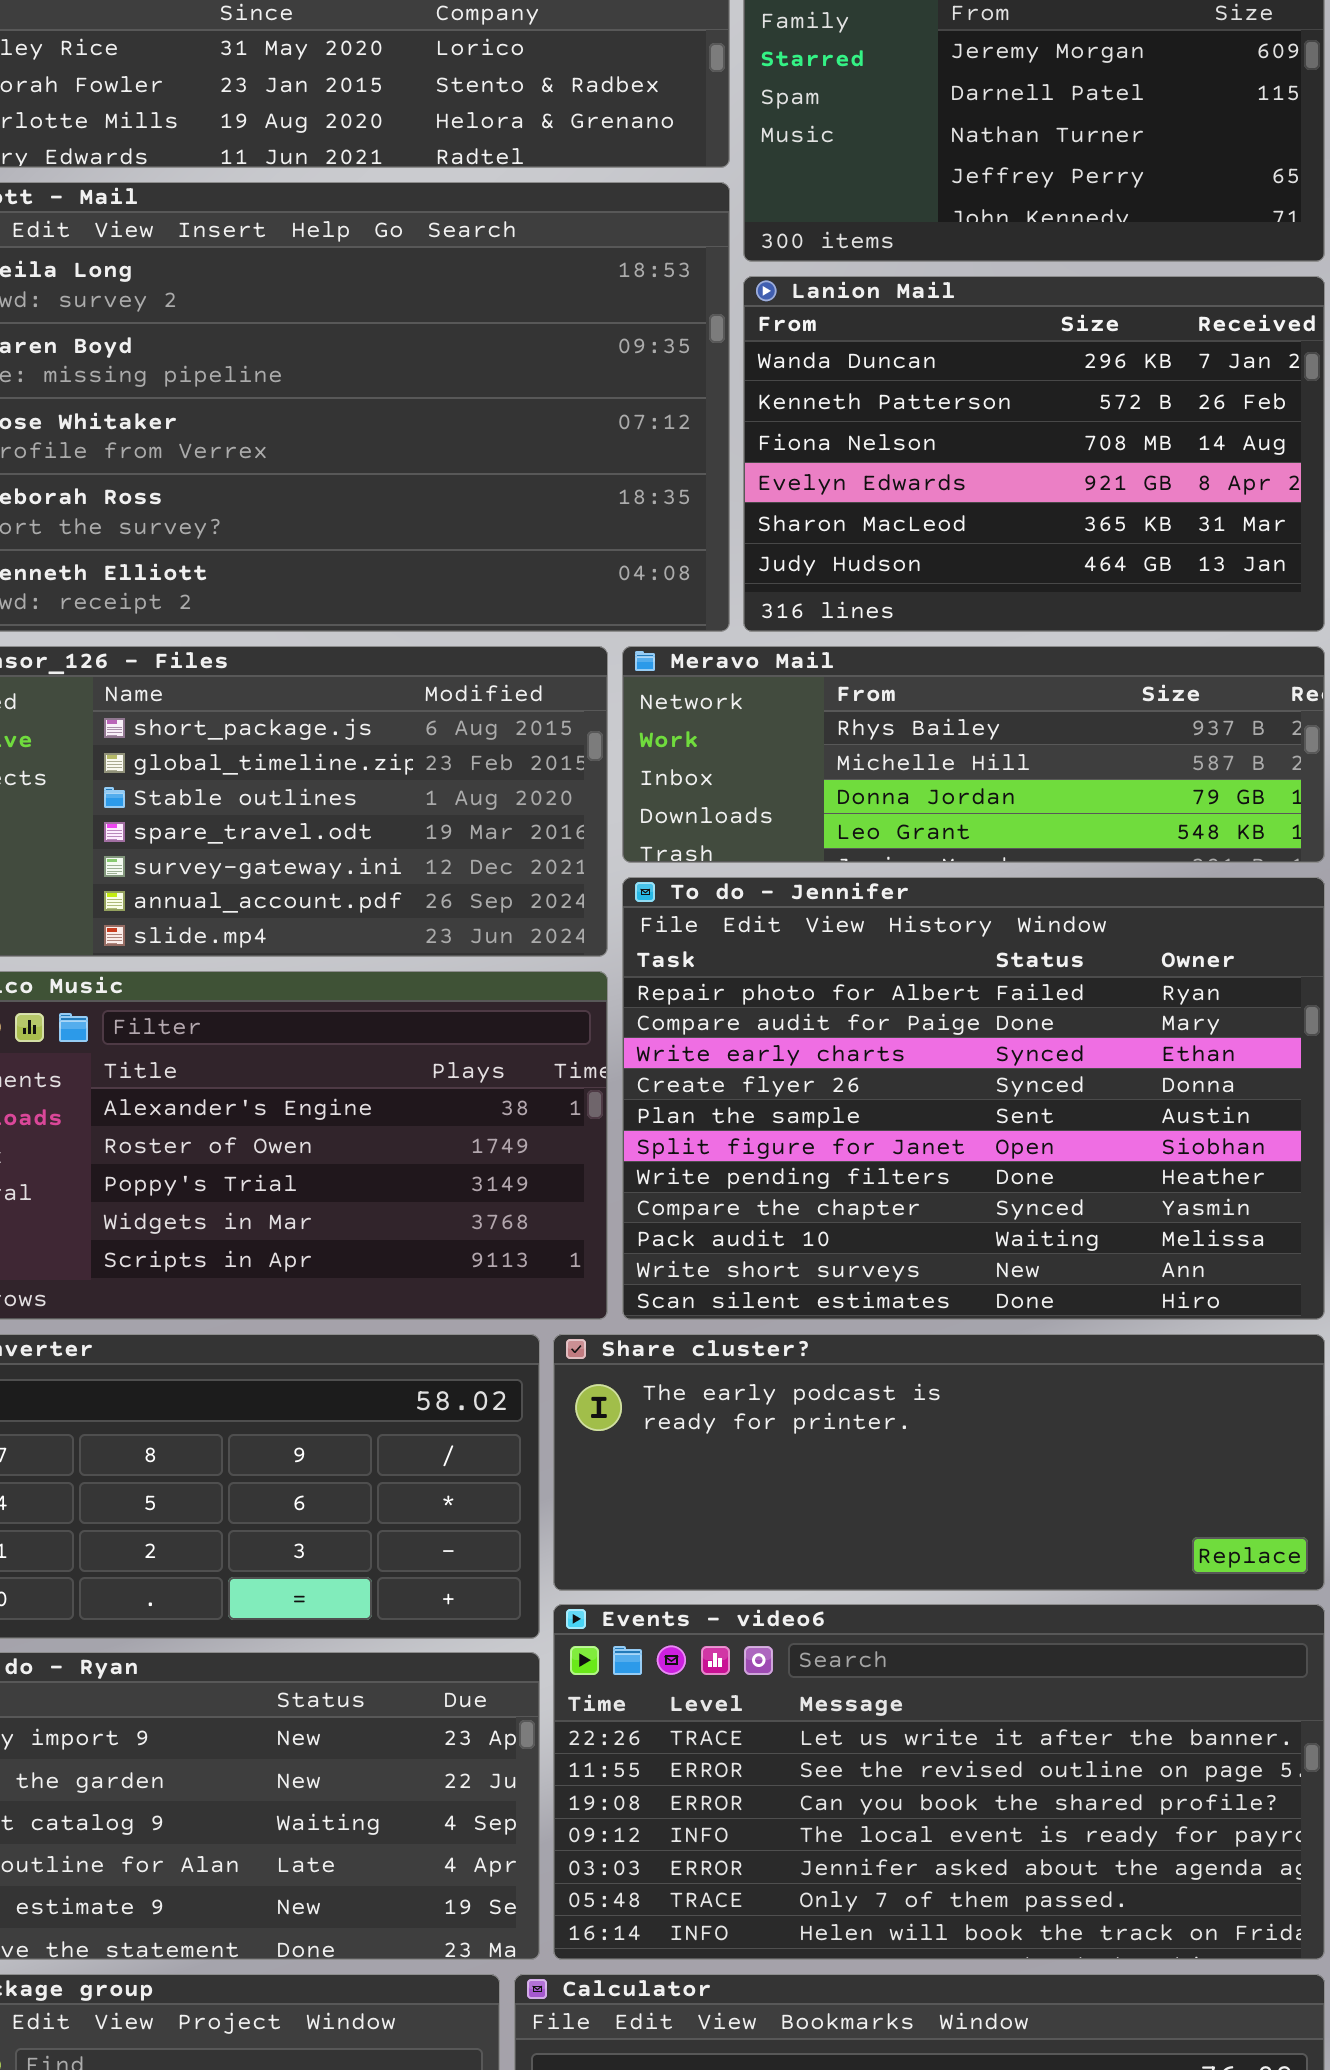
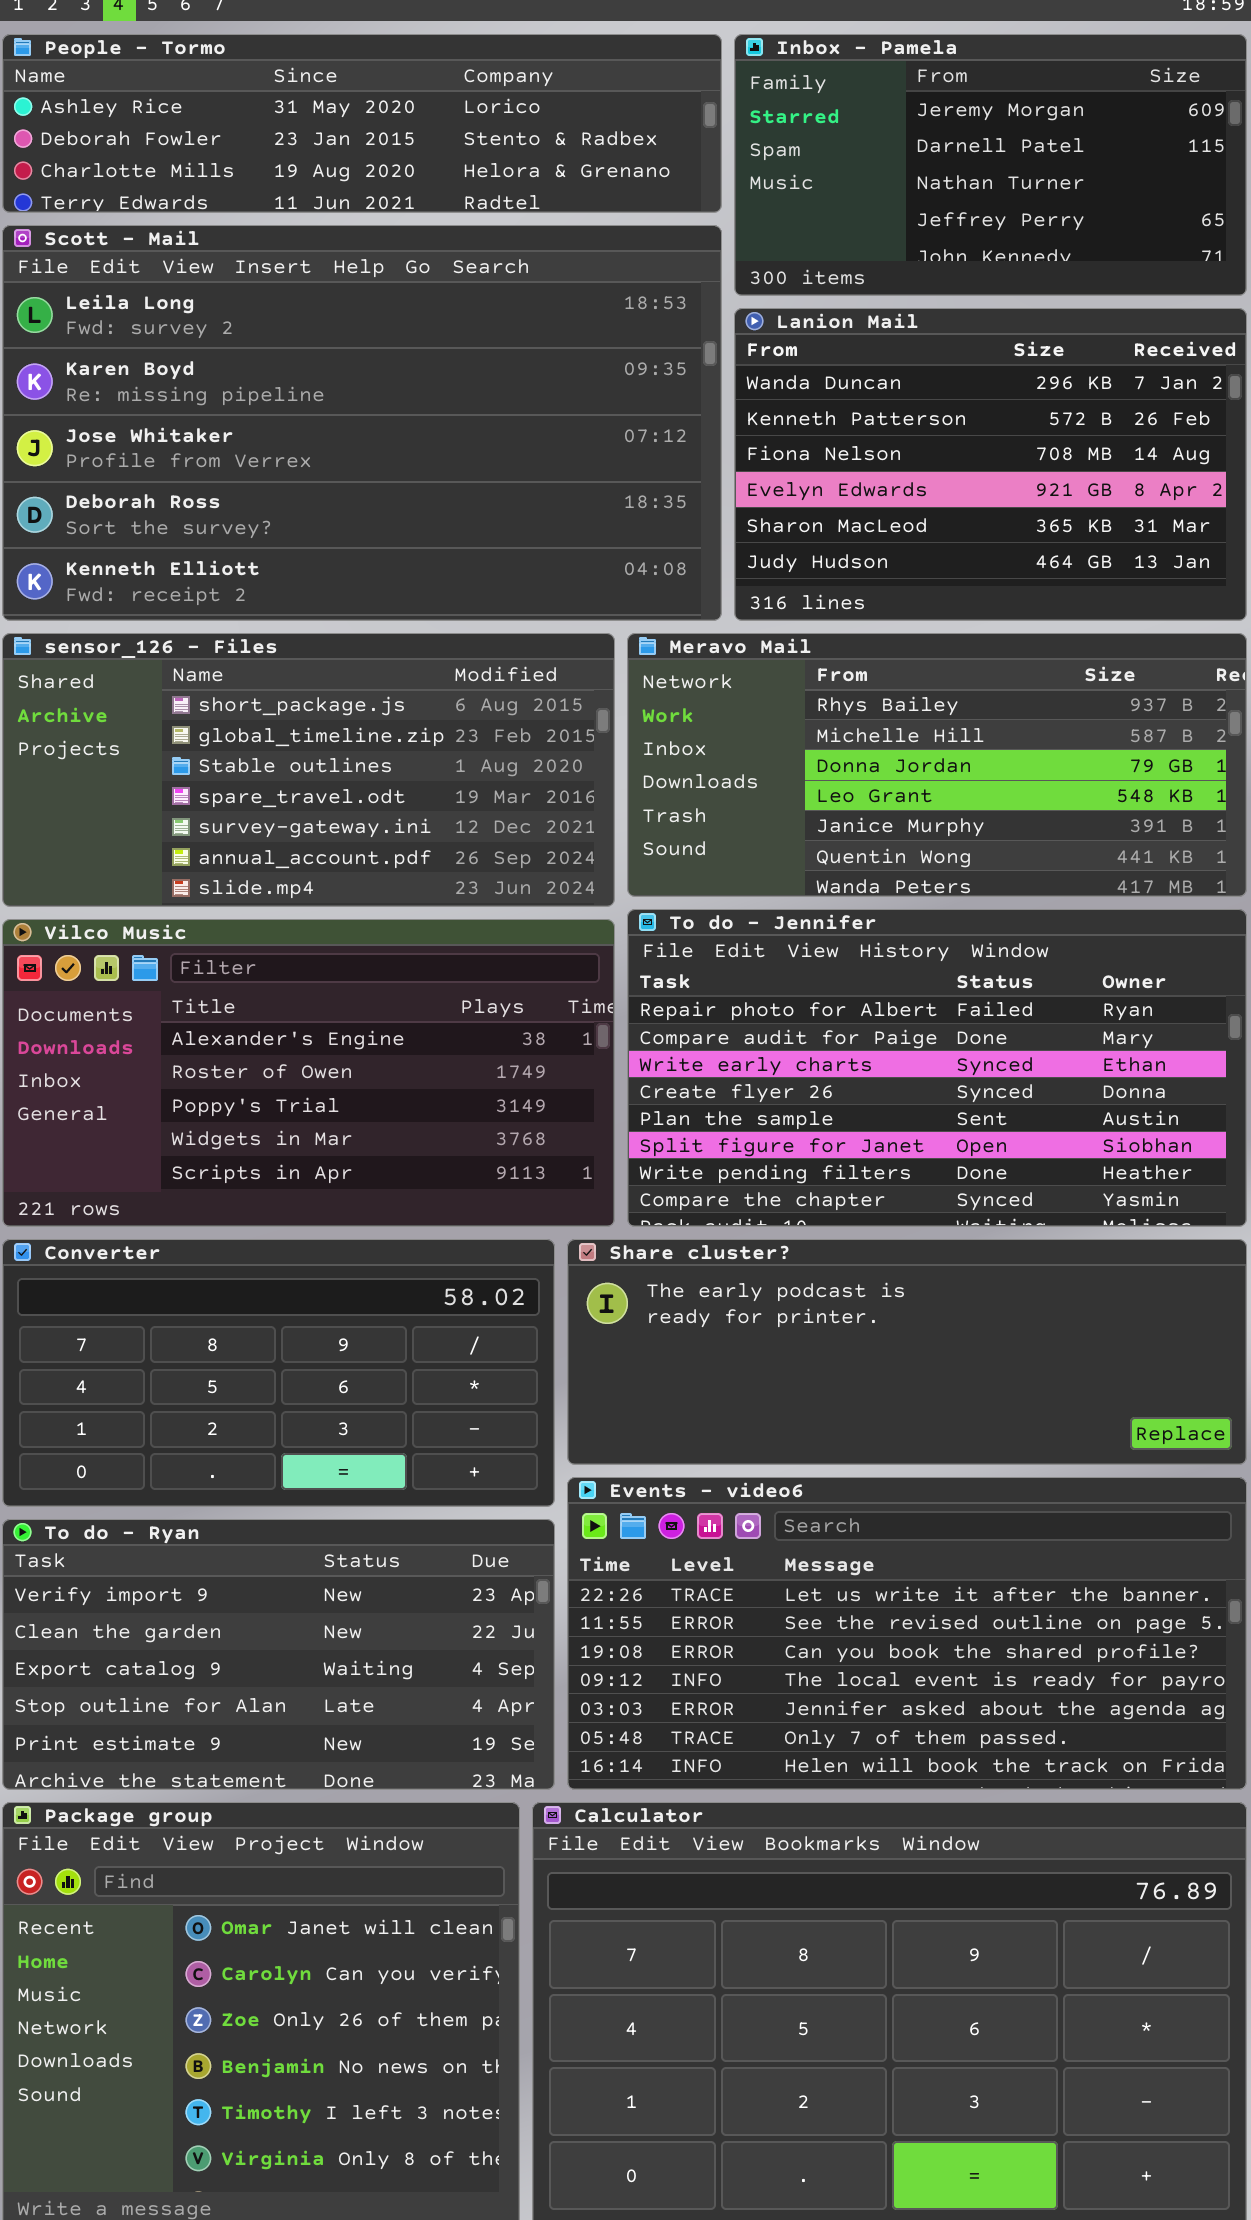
Meravo Mail: [622,646,1325,863] -> [627,633,1247,897], resized
To do - Jennifer: [622,877,1325,1320] -> [627,909,1247,1227], resized

